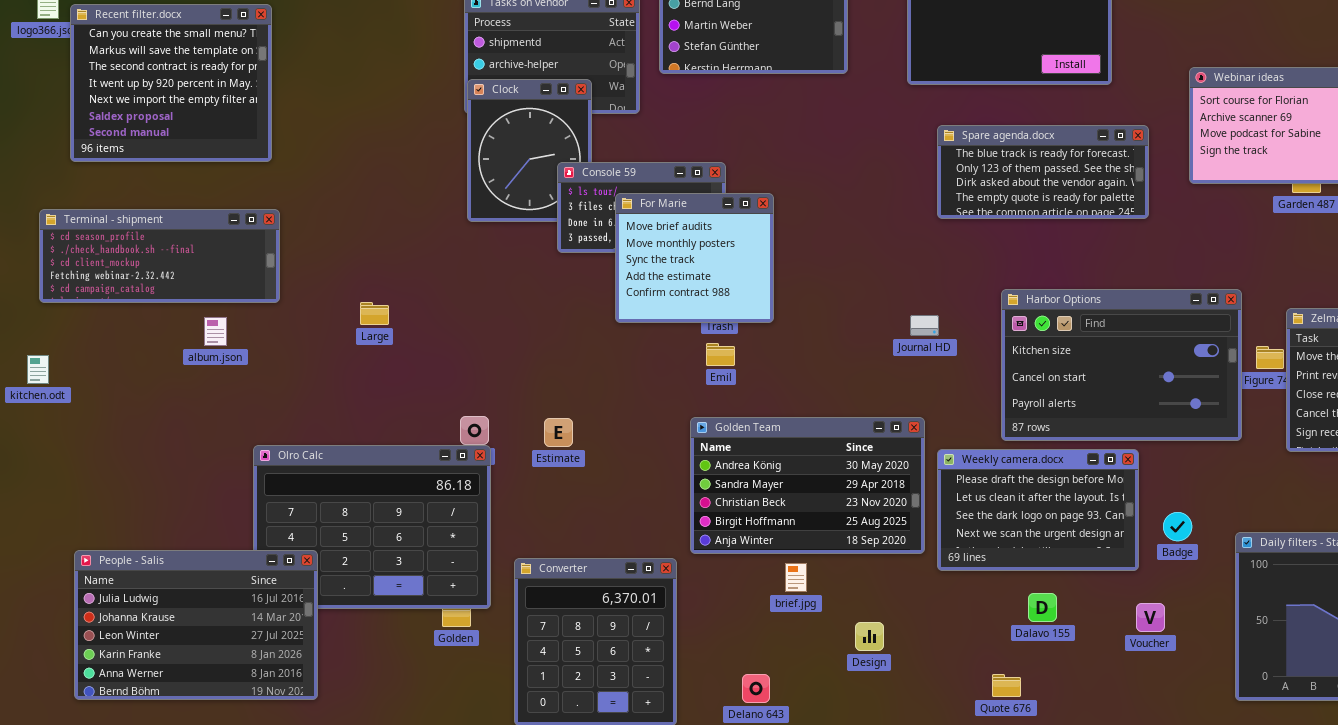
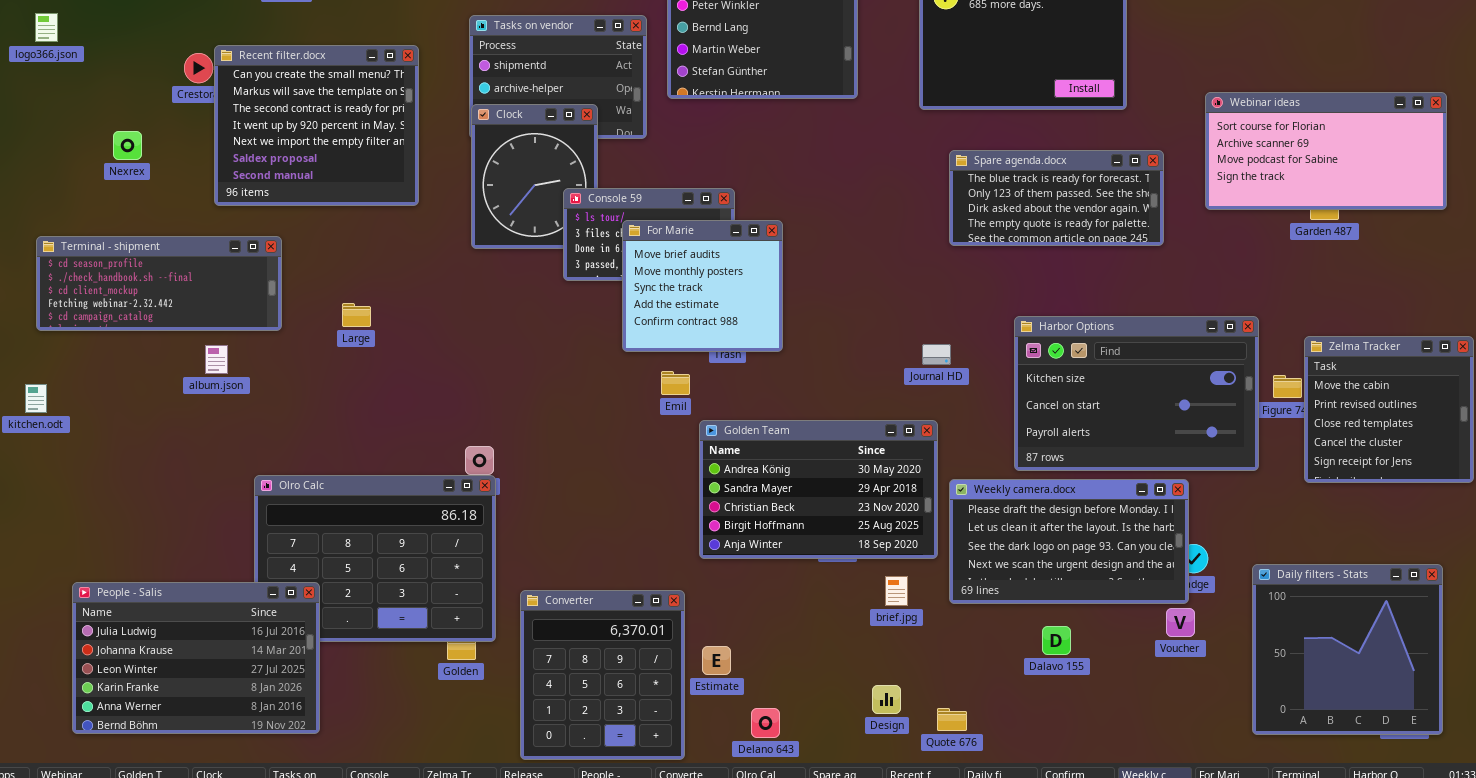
Recent filter.docx: [70,4,272,162] -> [214,45,419,206], moved
Large: [360,302,389,325] -> [342,303,371,327], moved
Emil: [706,343,735,366] -> [661,371,690,395], moved
Golden Team: [690,417,925,554] -> [699,420,938,559], moved
Estimate: [544,418,573,447] -> [702,646,731,675], moved
Weekly camera.docx: [937,449,1139,571] -> [949,479,1189,604], resized
brief.jpg: [785,563,807,592] -> [885,576,908,606], moved
Voucher: [1136,603,1165,632] -> [1166,608,1195,637], moved
Design: [855,622,884,651] -> [872,685,901,714], moved
Quote 676: [992,674,1021,697] -> [937,708,967,731], moved

